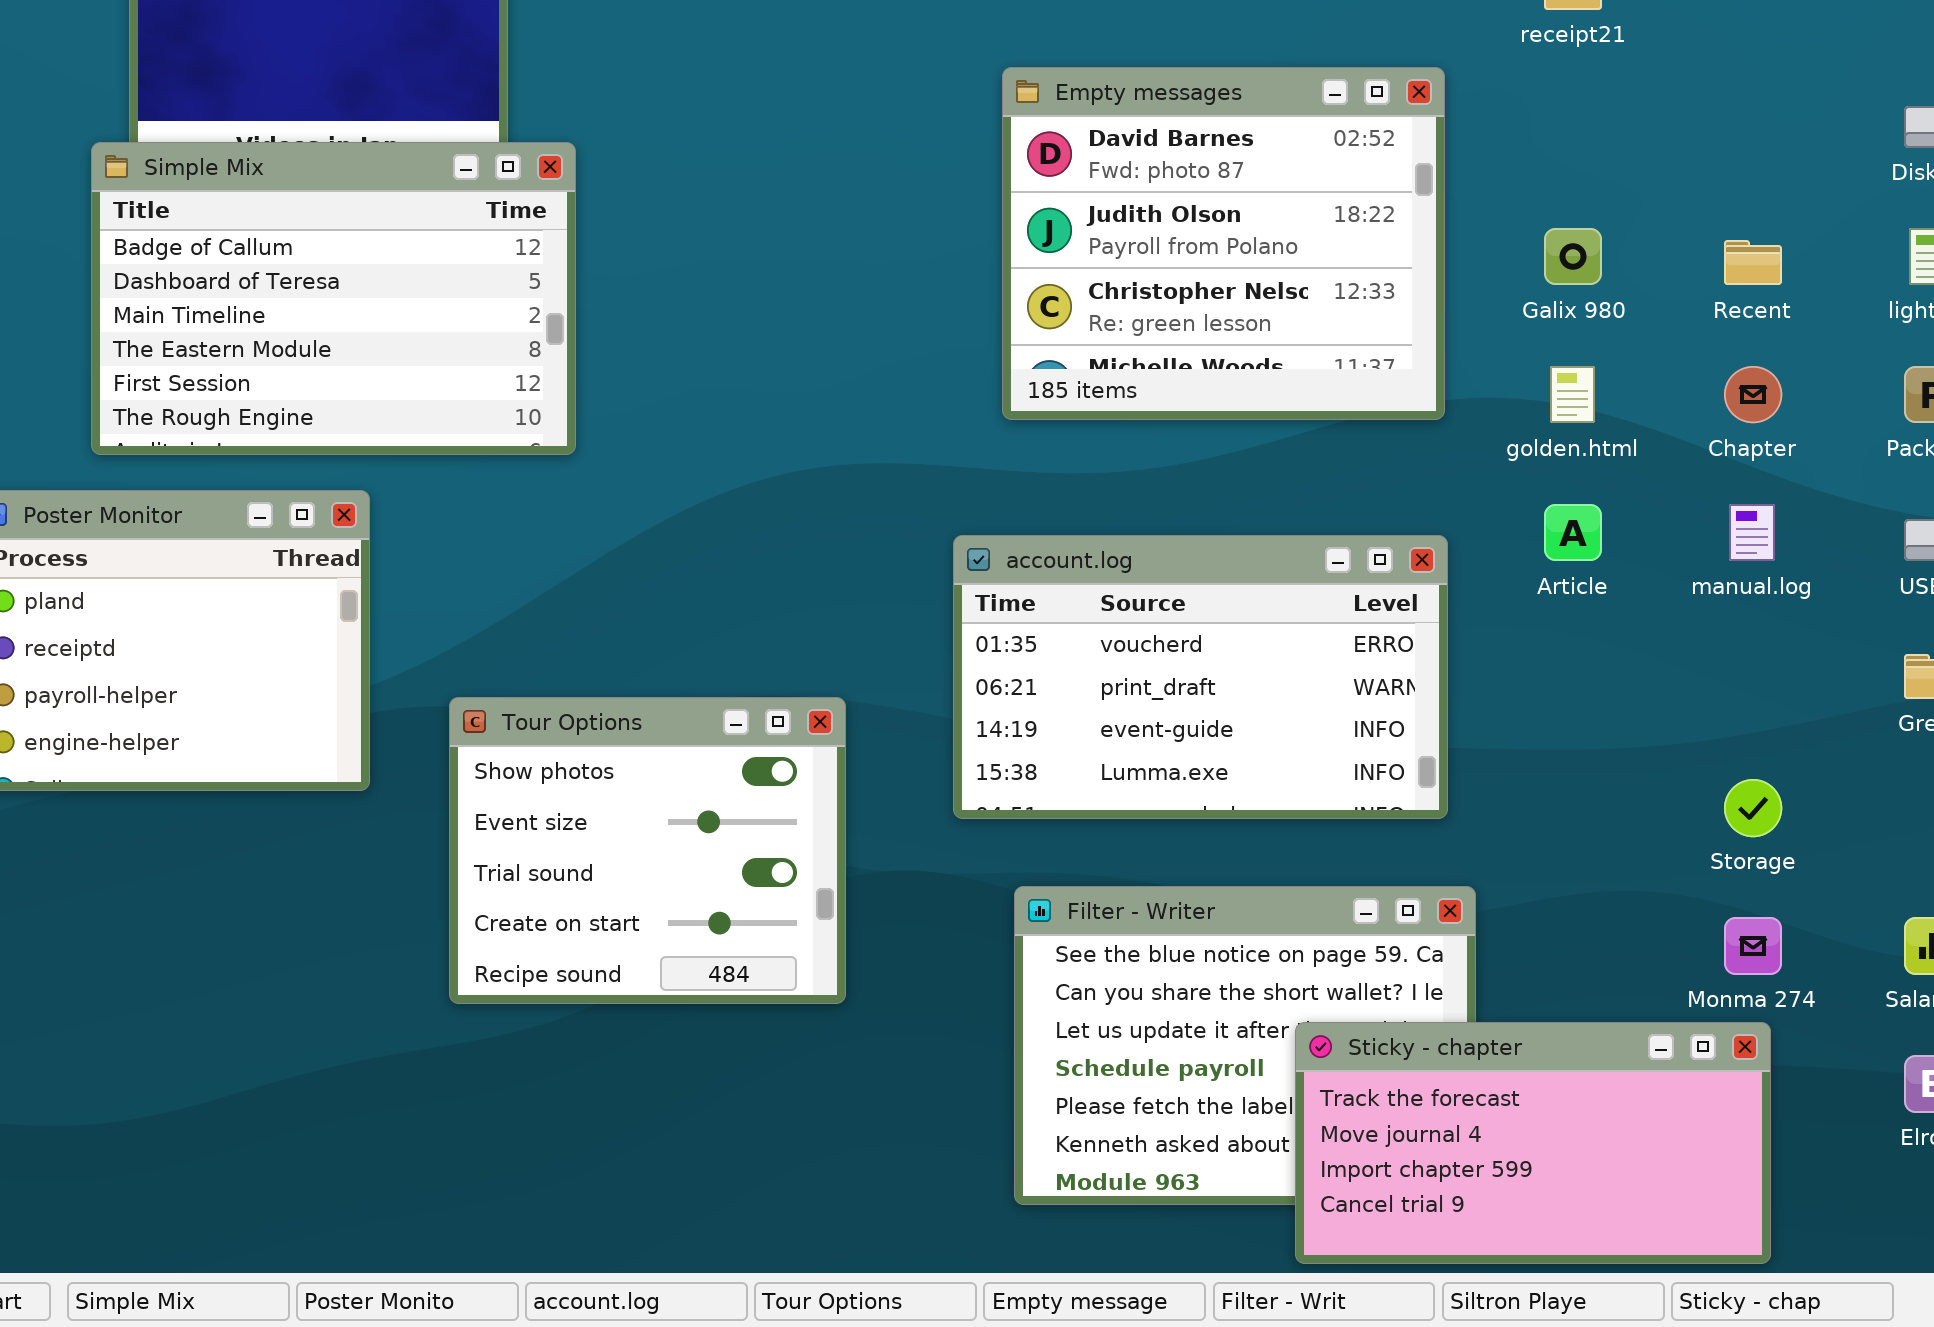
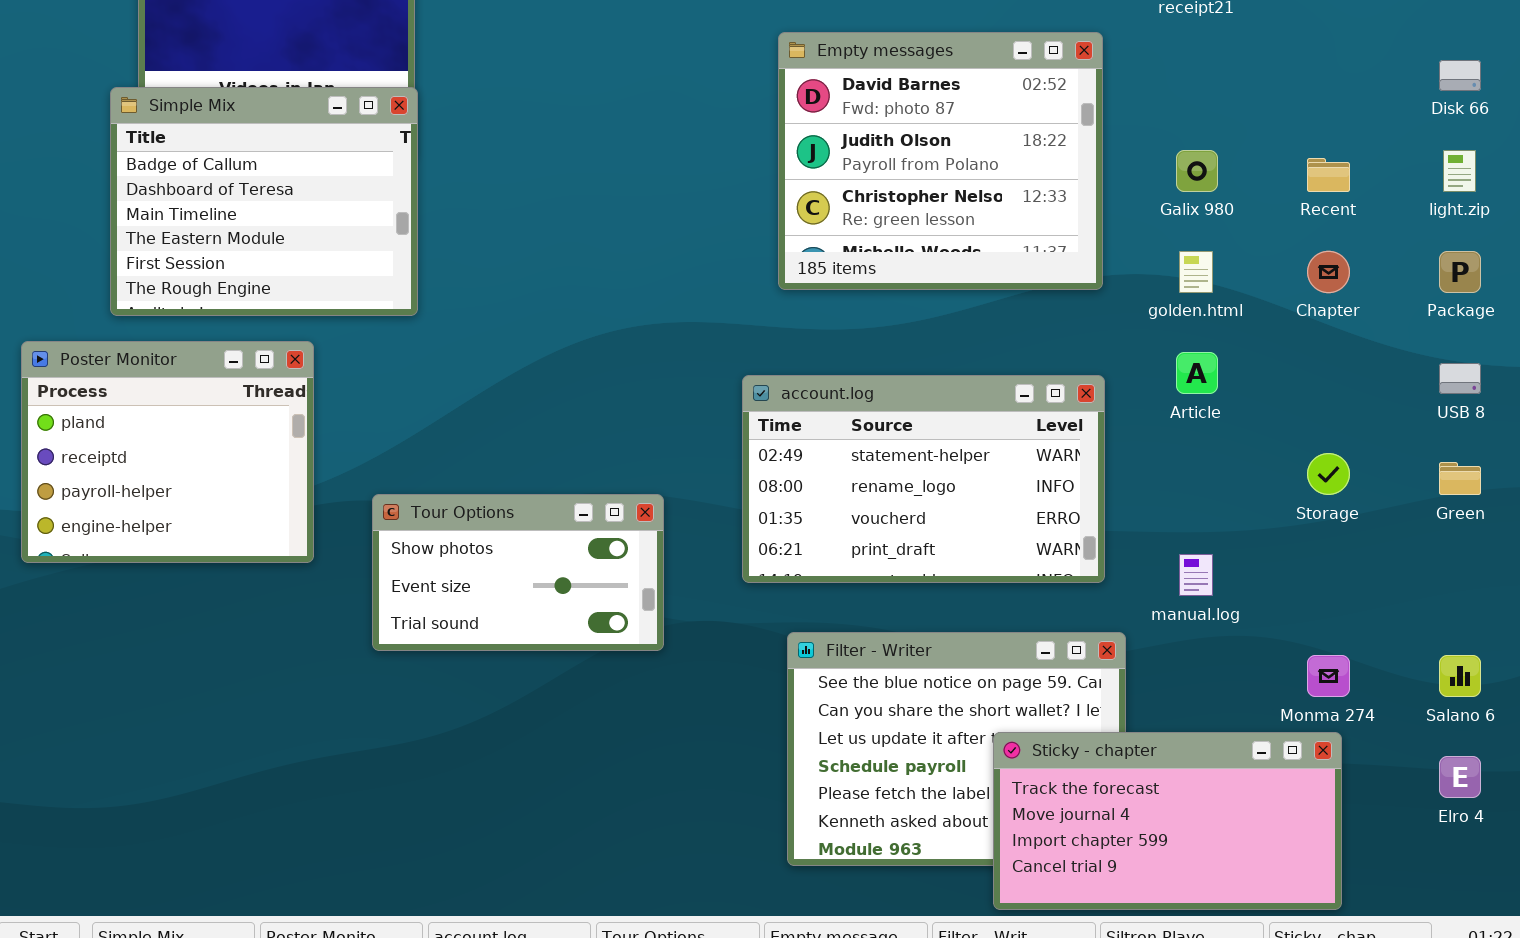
Simple Mix: [91,142,576,455] -> [110,87,418,316], resized
manual.log: [1729,504,1775,561] -> [1179,554,1213,596], moved
account.log: [953,535,1448,819] -> [742,375,1105,583], scrolled up 2 rows
Tour Options: [449,697,846,1004] -> [372,494,664,651], resized
Storage: [1724,779,1782,837] -> [1307,453,1350,495], moved

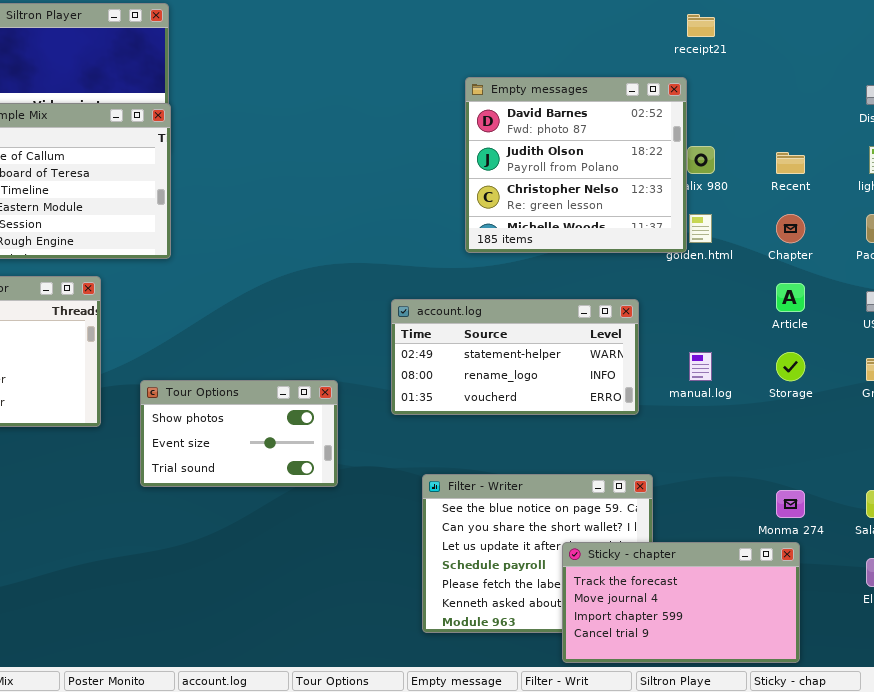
Empty messages: [778,32,1103,290] -> [465,77,687,253], moved
Article: [1176,352,1218,394] -> [776,283,805,312], moved
account.log: [742,375,1105,583] -> [391,299,639,415], resized
manual.log: [1179,554,1213,596] -> [689,352,712,381], moved

